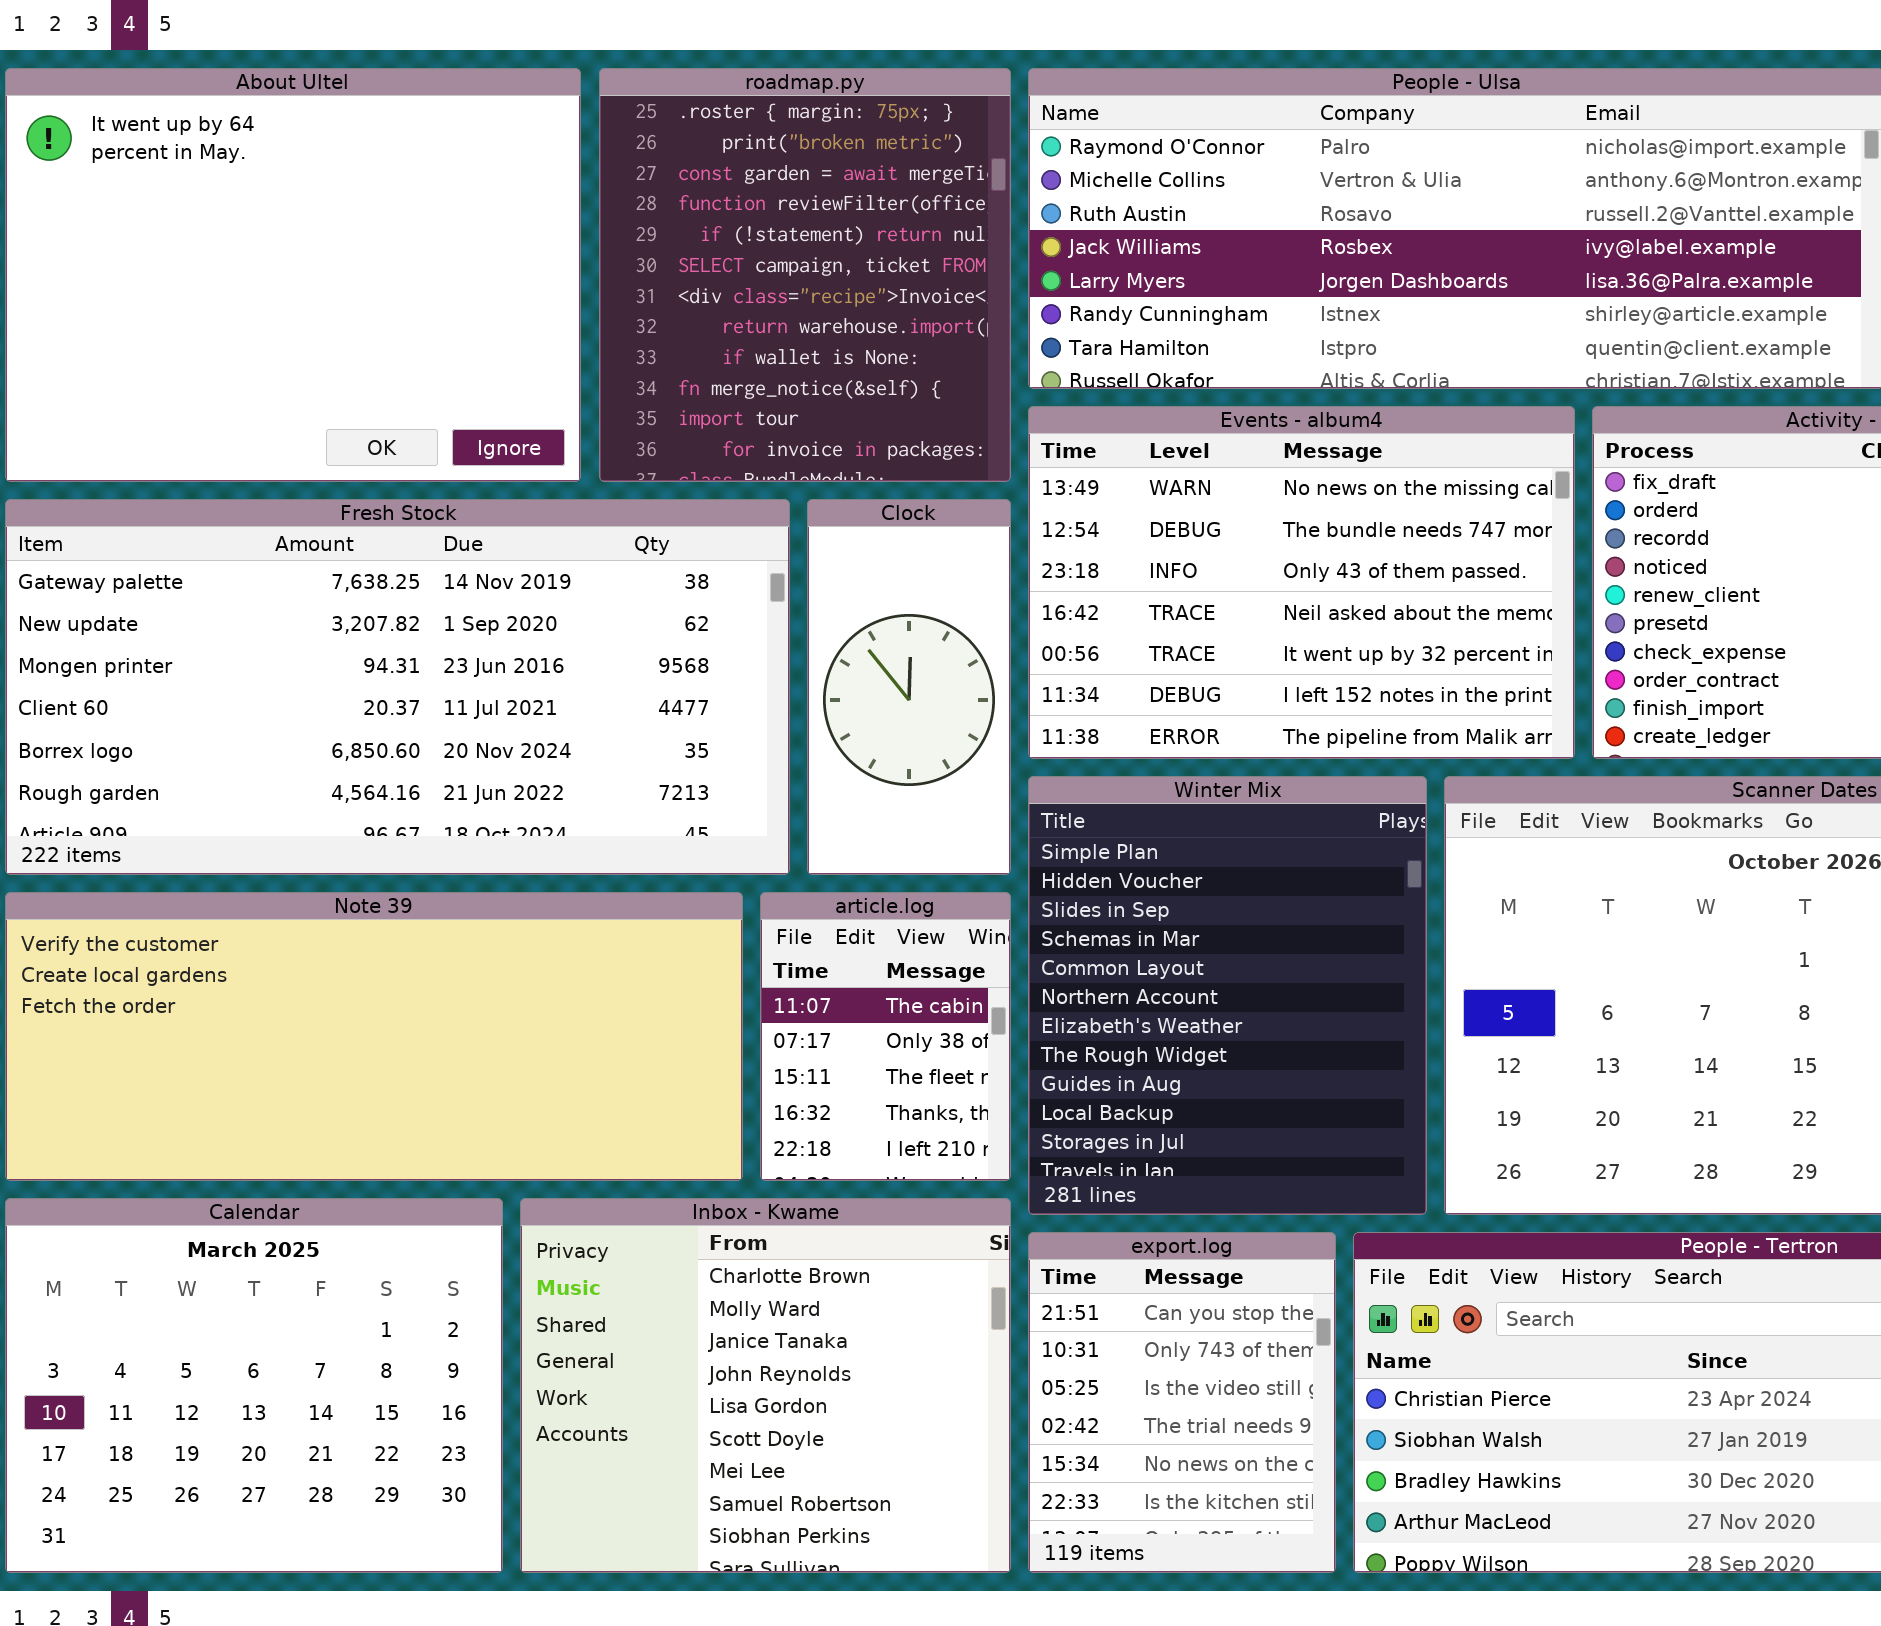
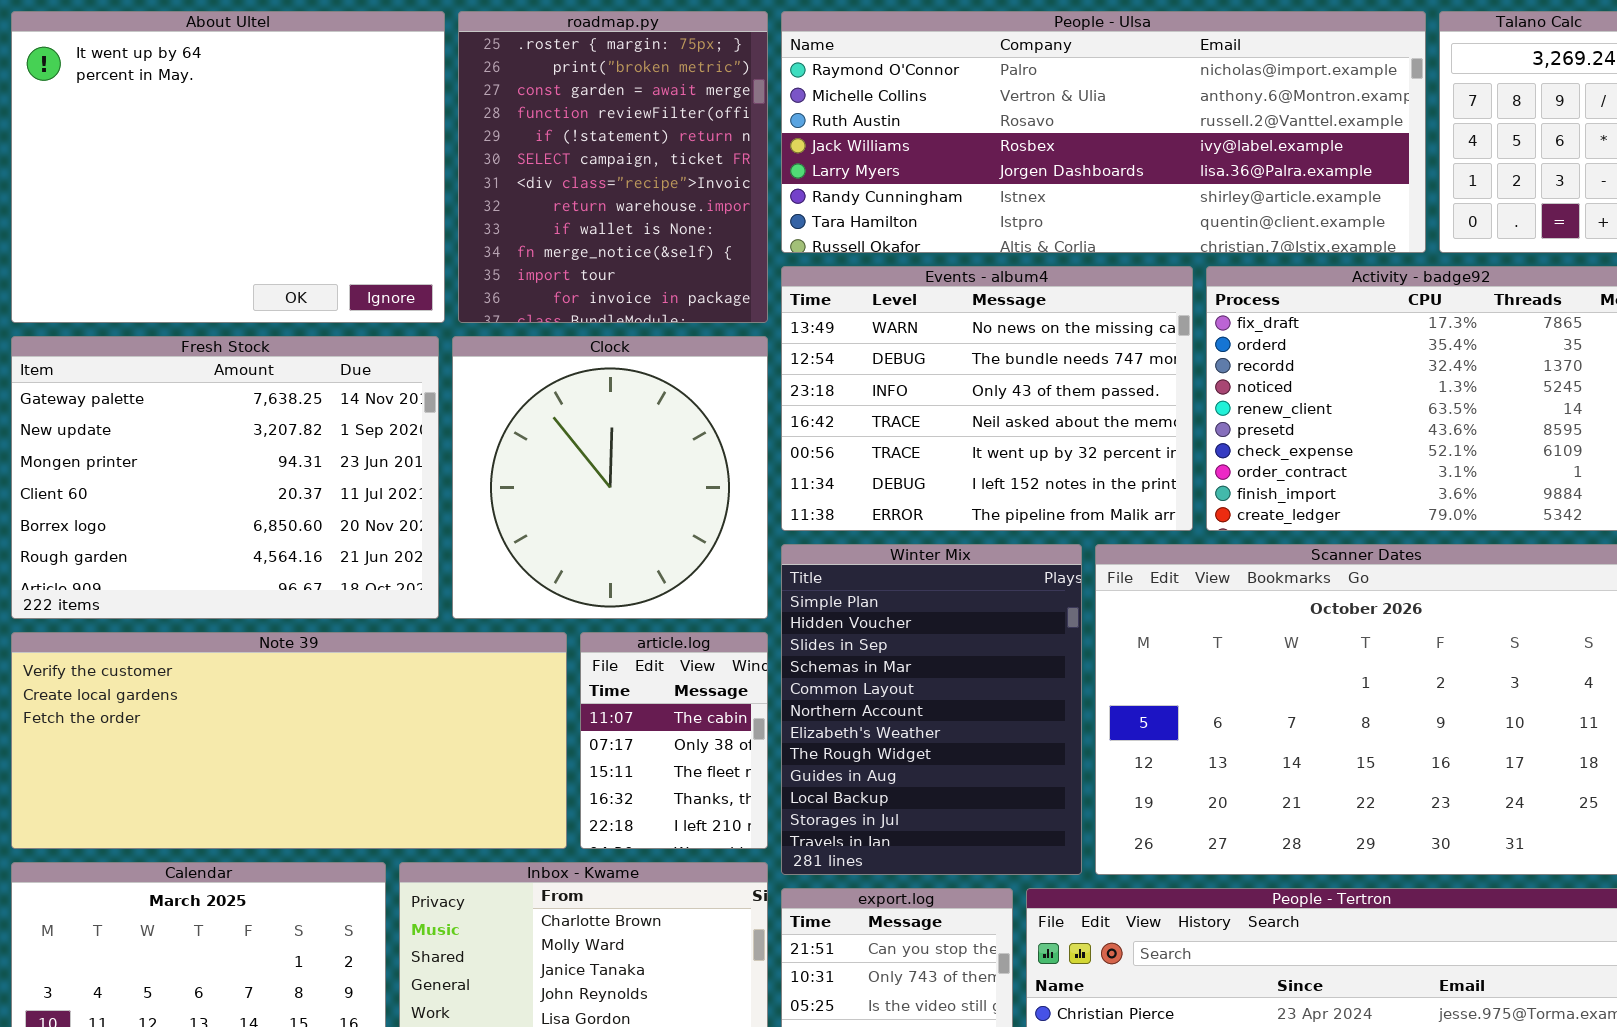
Fresh Stock: [5,499,790,875] -> [11,336,439,619], resized
Clock: [807,499,1011,875] -> [452,336,768,619], resized

